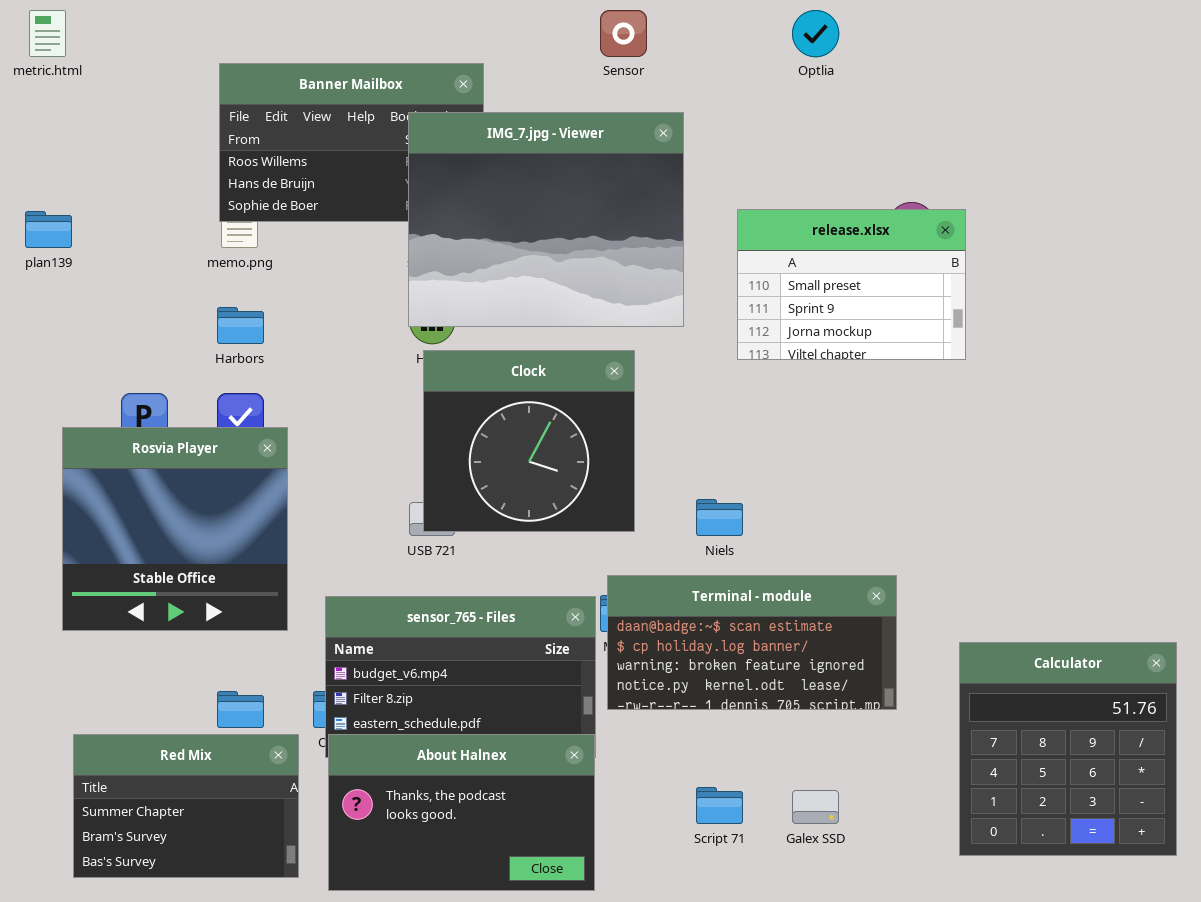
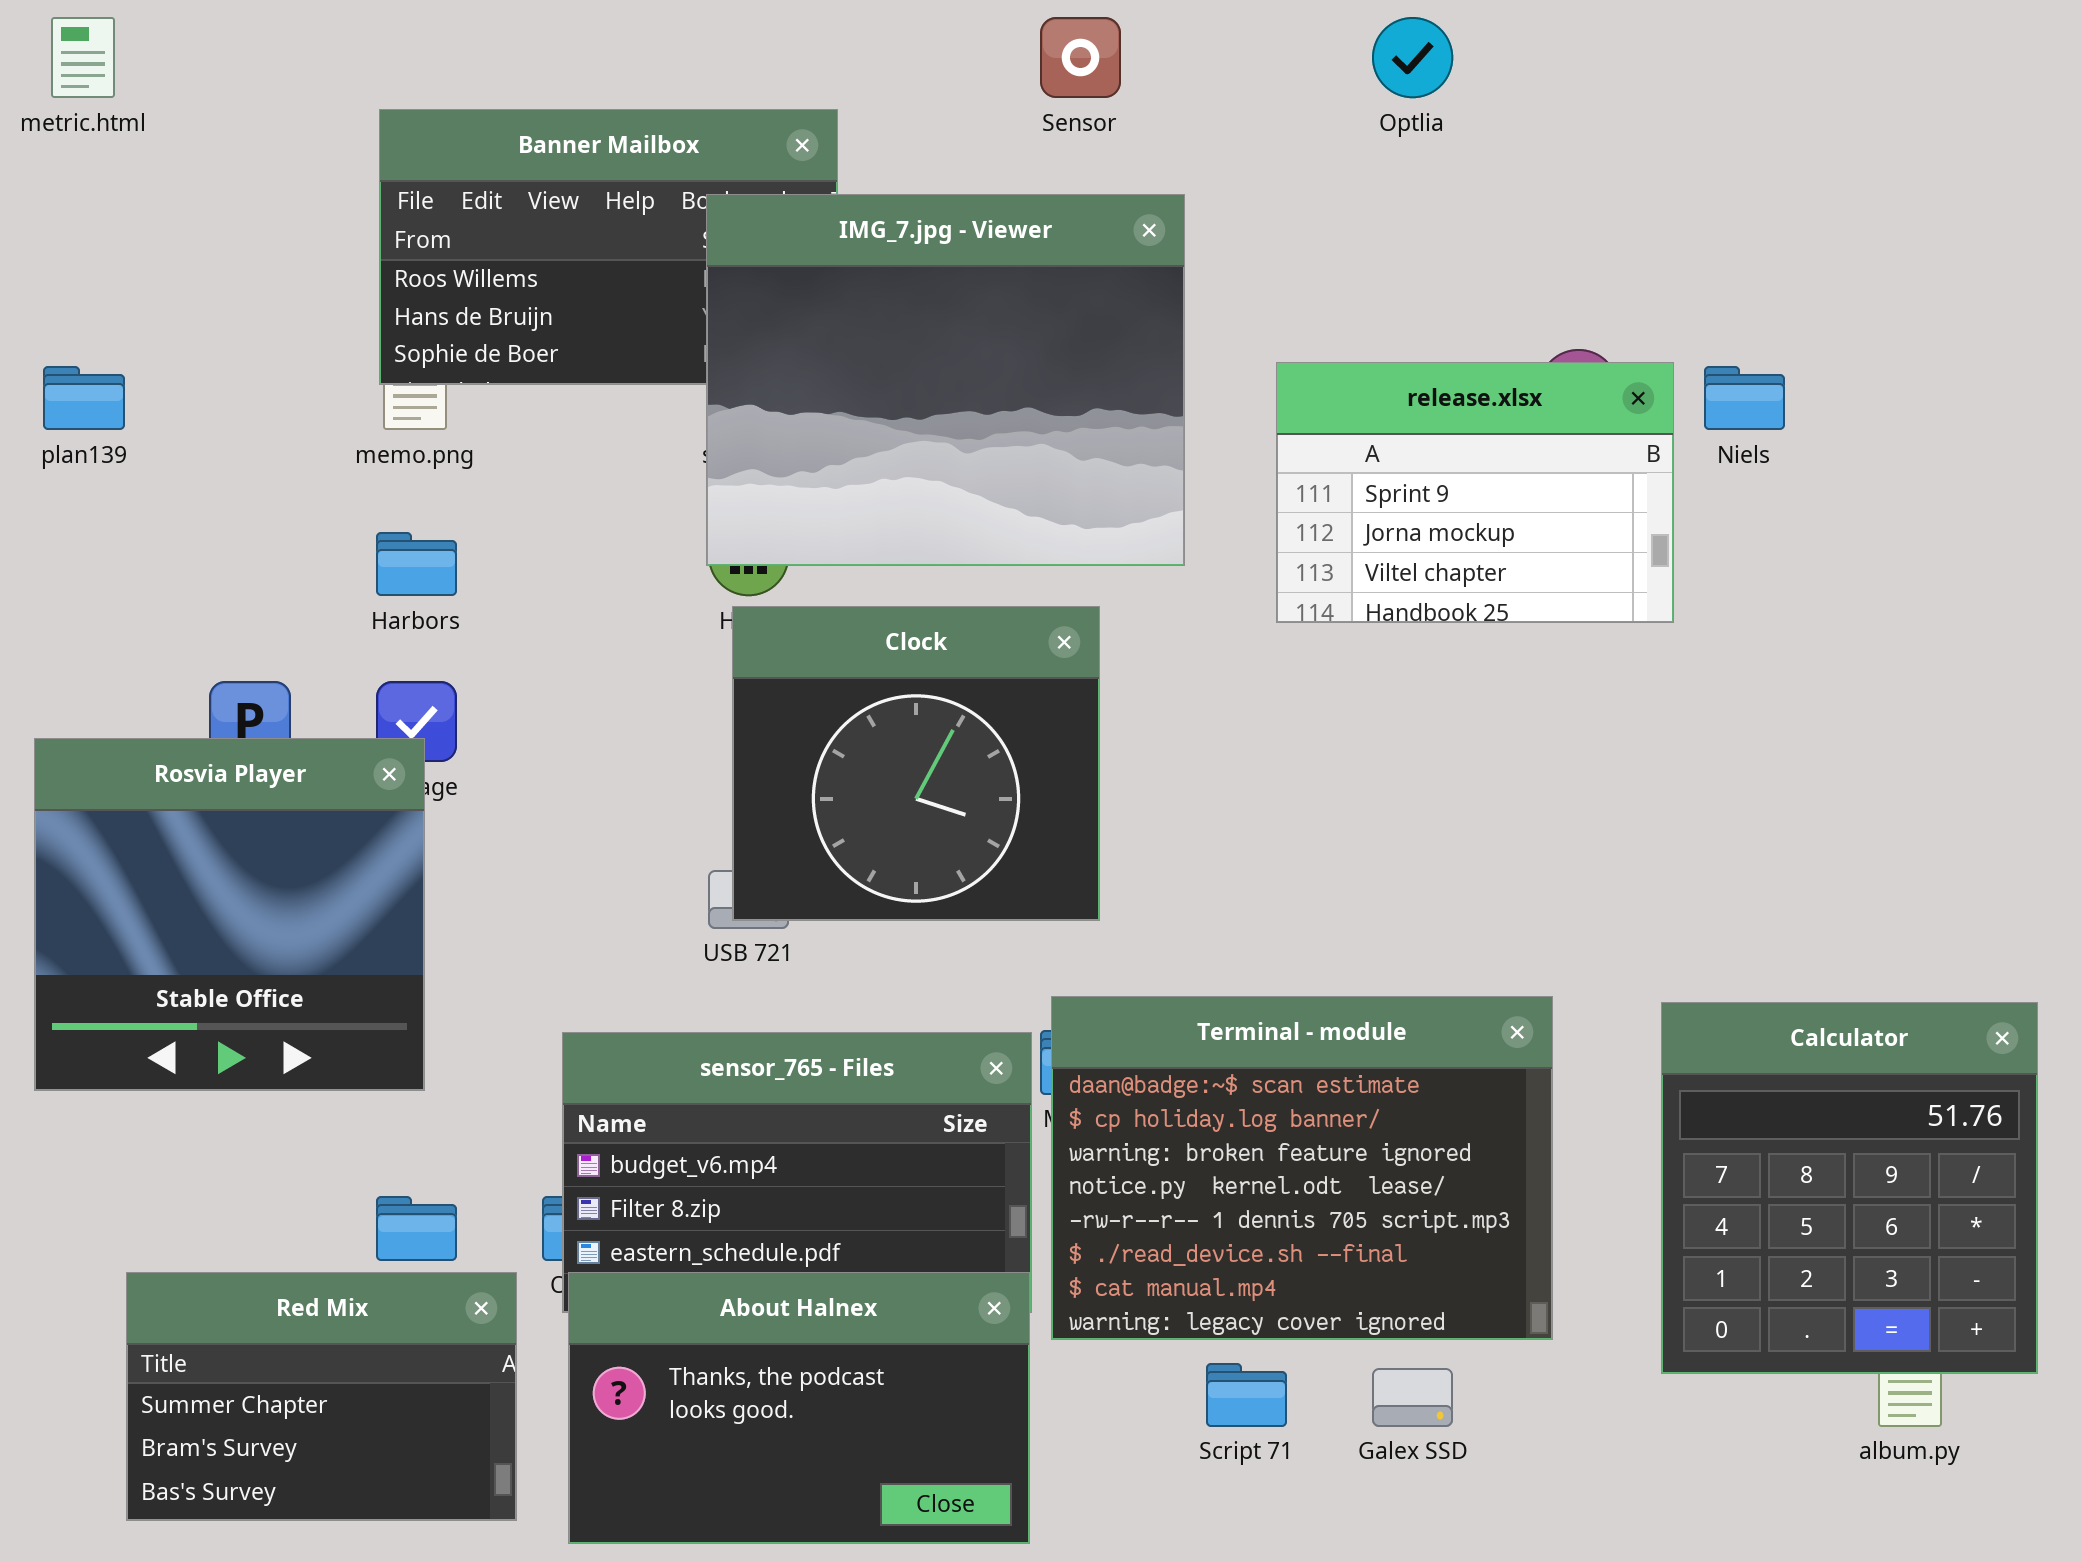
release.xlsx: [737,209,966,360] -> [1276,362,1674,623], scrolled down 1 row
Rosvia Player: [62,427,288,631] -> [34,738,425,1091], moved
Niels: [696,499,743,536] -> [1704,366,1785,430], moved
Terminal - module: [607,575,897,710] -> [1051,996,1553,1340], resized
Calculator: [959,642,1177,856] -> [1661,1002,2038,1374], moved

